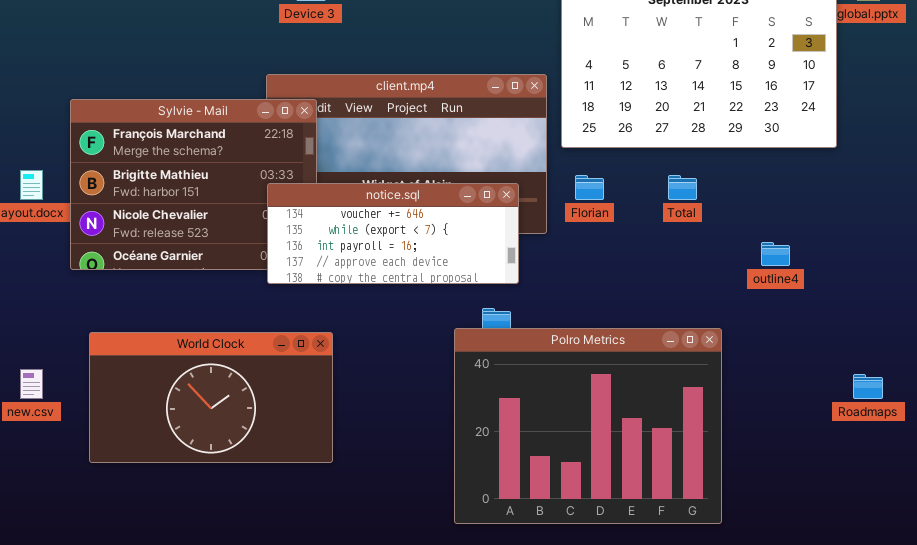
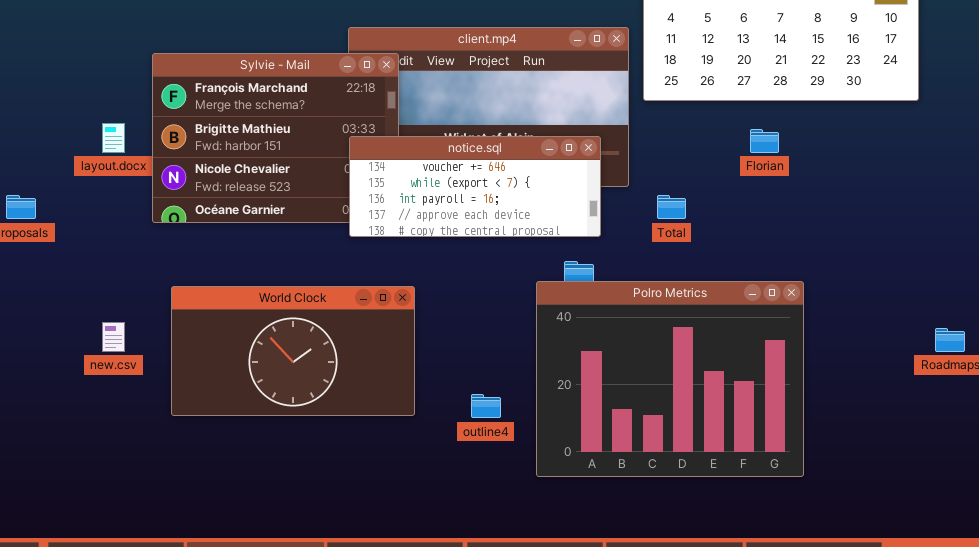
Florian: [575,175,604,200] -> [750,129,779,153], moved
Total: [668,175,697,200] -> [657,195,686,219], moved
outline4: [761,242,790,266] -> [471,394,501,418], moved

